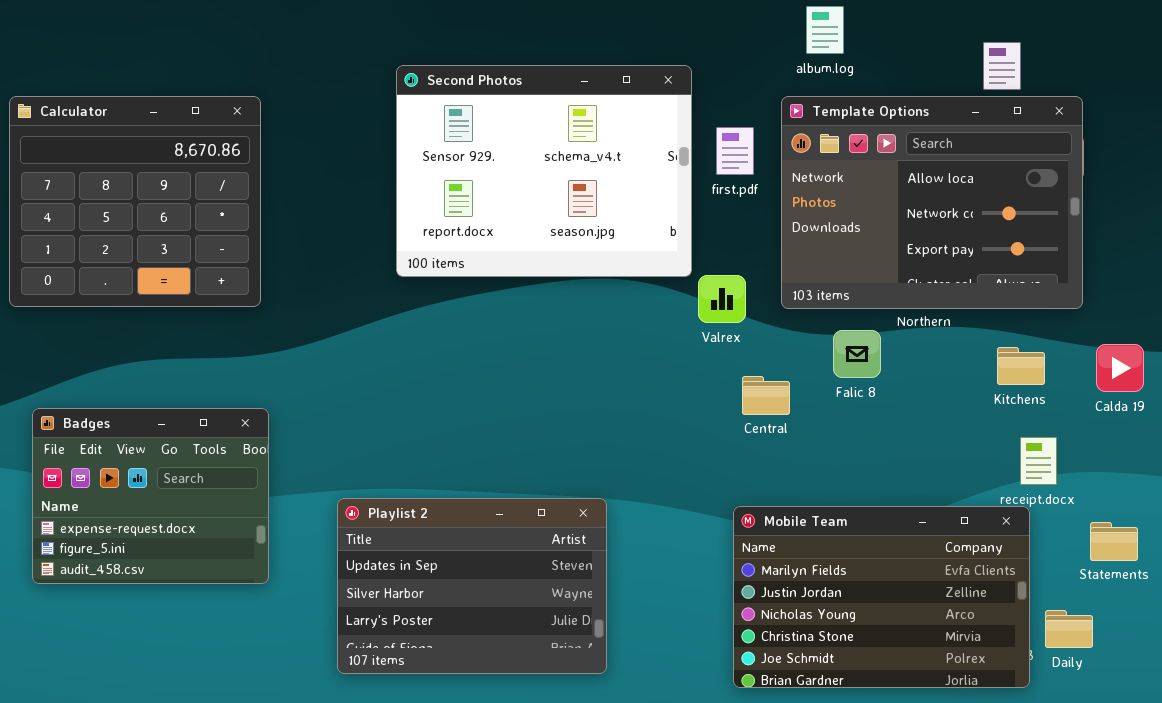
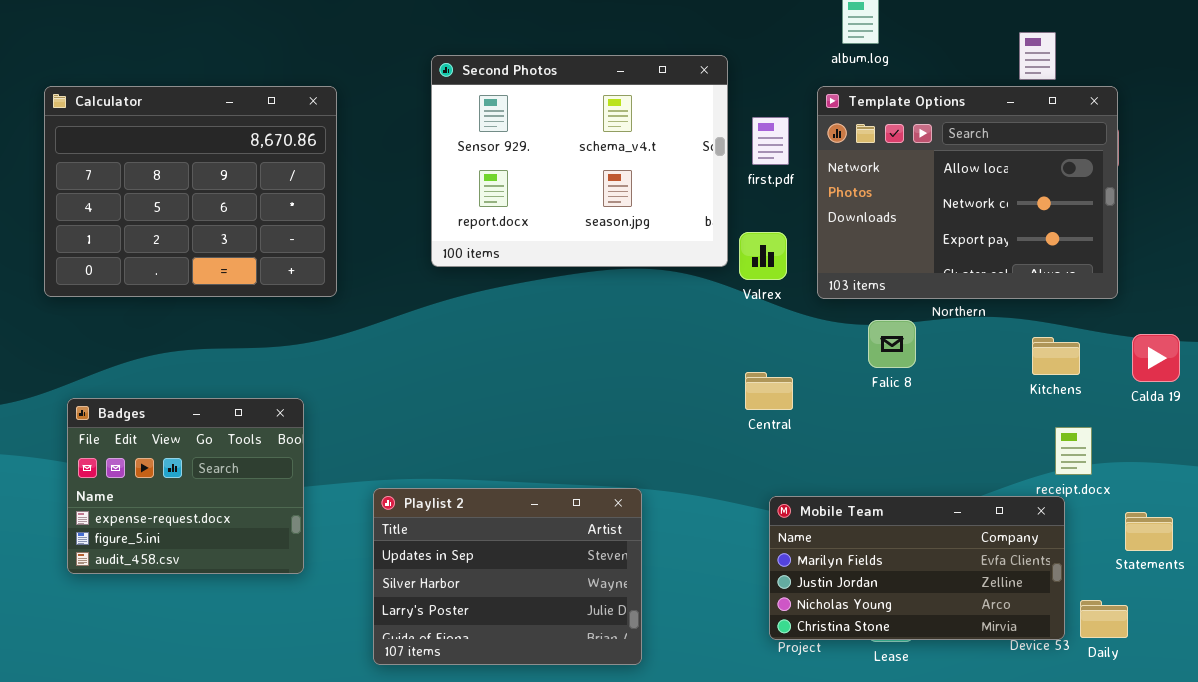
Calculator: [9,96,261,307] -> [44,86,337,297], resized
Valrex: [698,275,746,323] -> [739,232,787,280], moved
Central: [742,376,790,415] -> [745,372,793,410], moved
Mobile Team: [733,506,1030,688] -> [769,496,1065,640], resized

